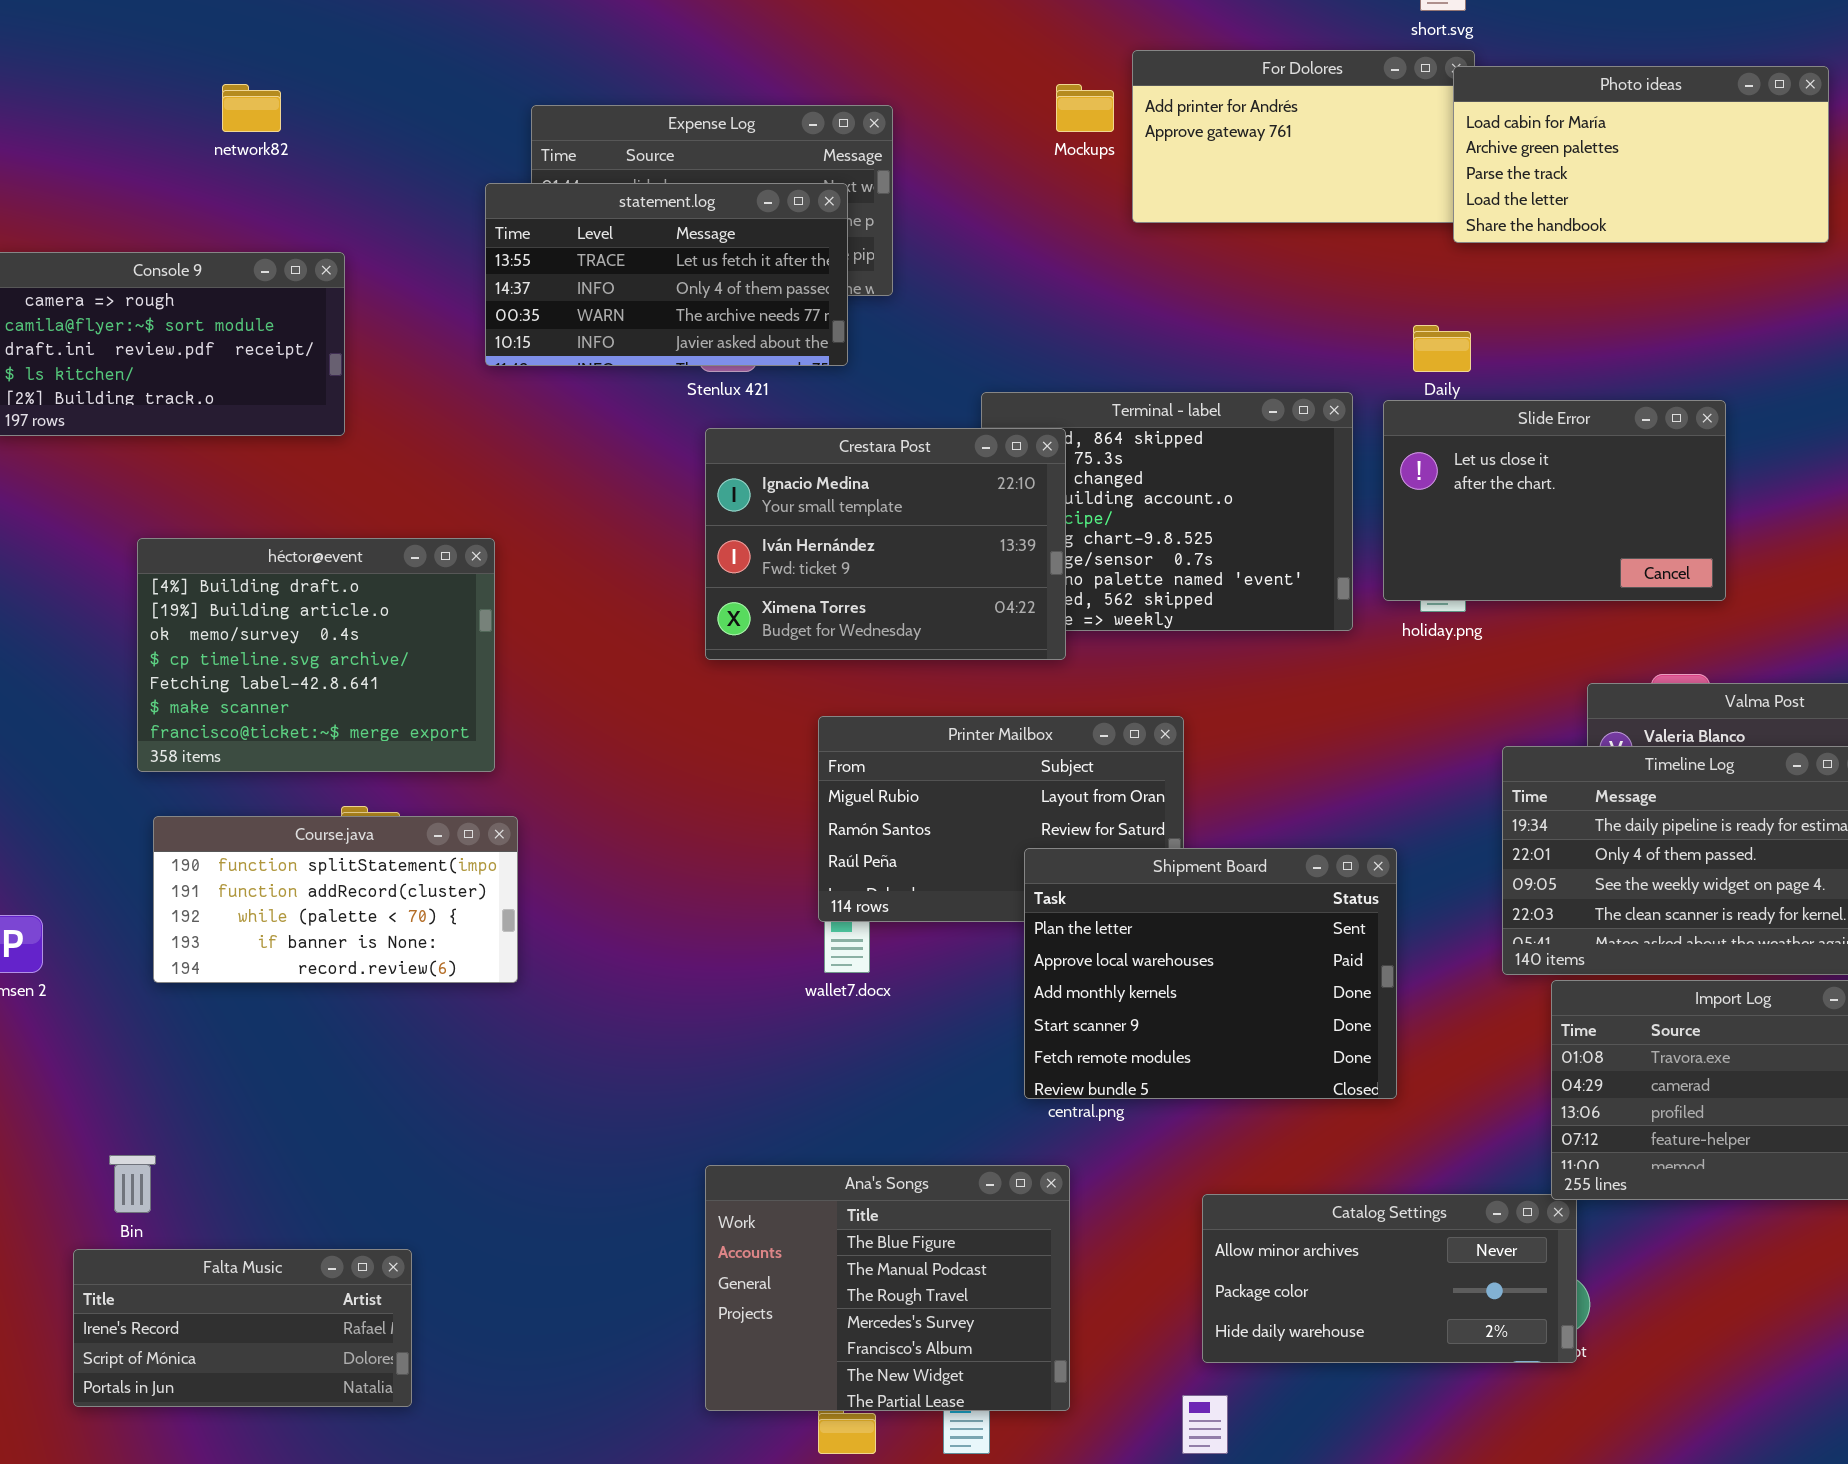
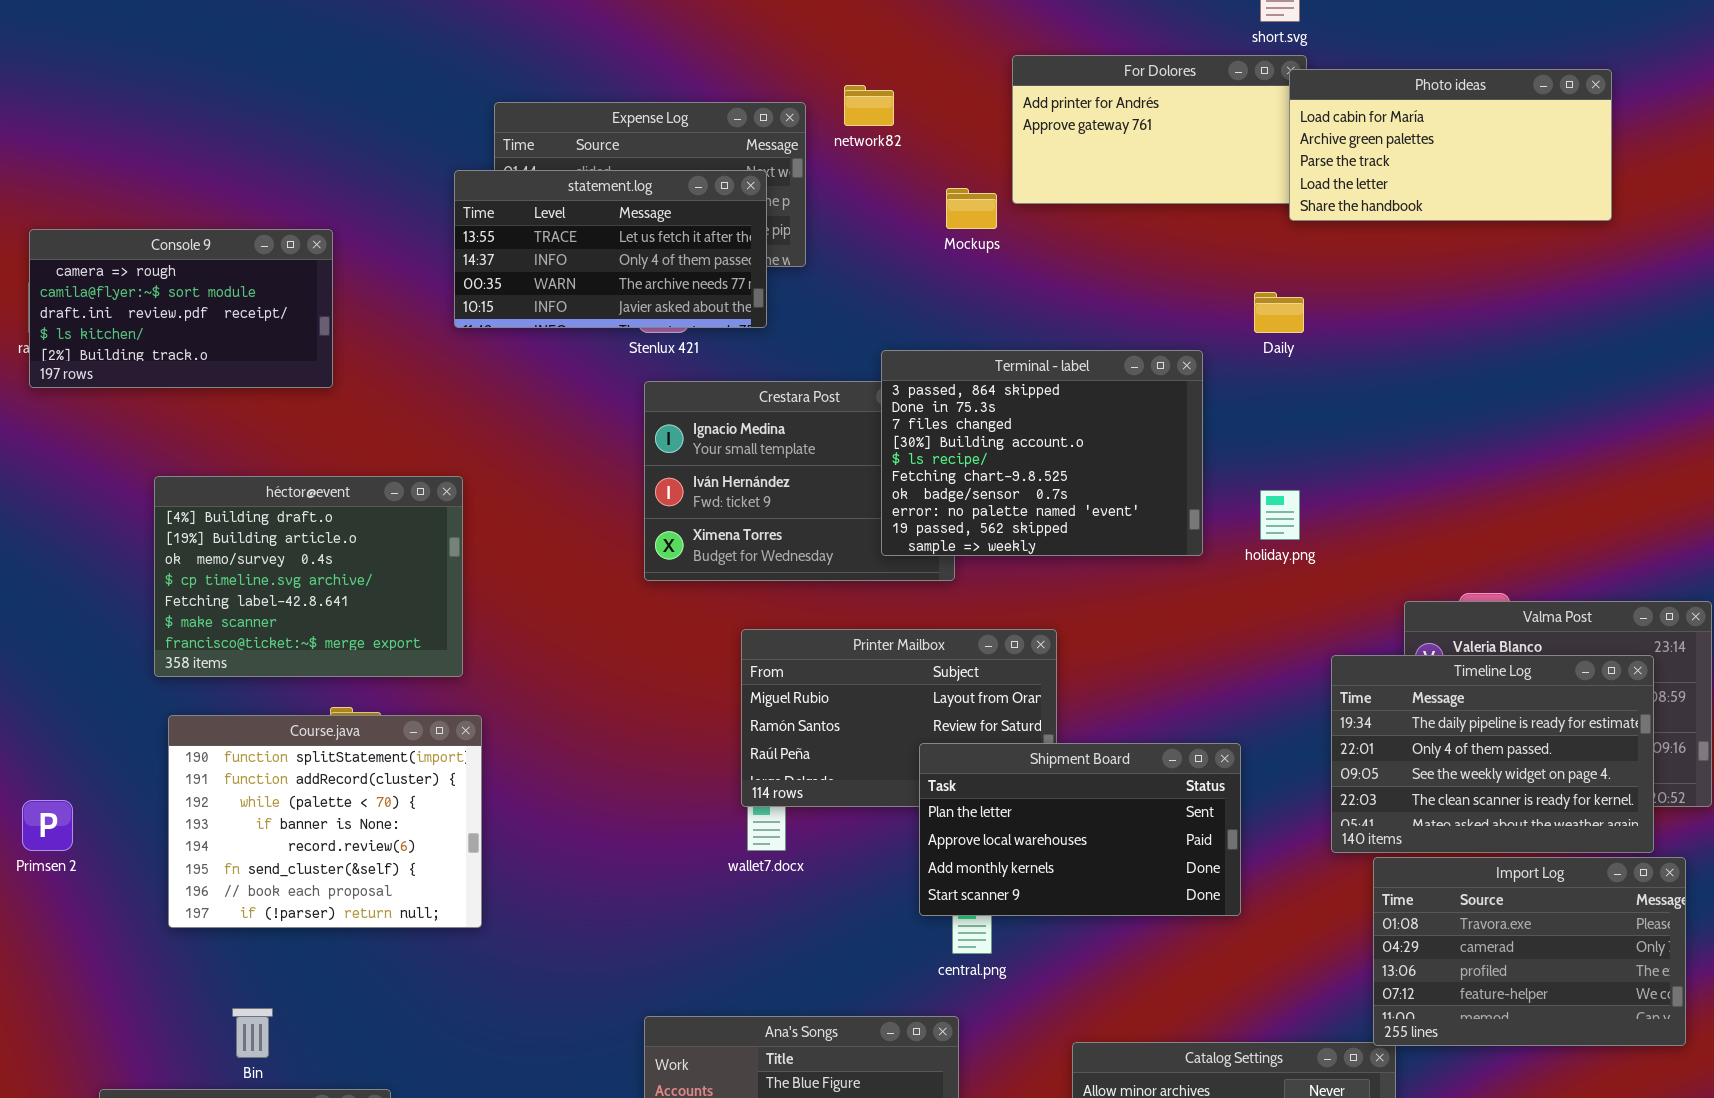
network82: [222,84,281,132] -> [844,85,894,126], moved
Mockups: [1056,84,1114,132] -> [946,188,997,229], moved
Terminal - label: [981,392,1353,631] -> [881,350,1203,556], raised
Slide Error: [1383,400,1726,601] -> none, closed
Course.java: [153,816,518,983] -> [168,715,482,928], resized
Shipment Board: [1024,848,1397,1099] -> [919,743,1241,916], resized
Bin: [109,1155,156,1213] -> [232,1008,273,1058], moved

